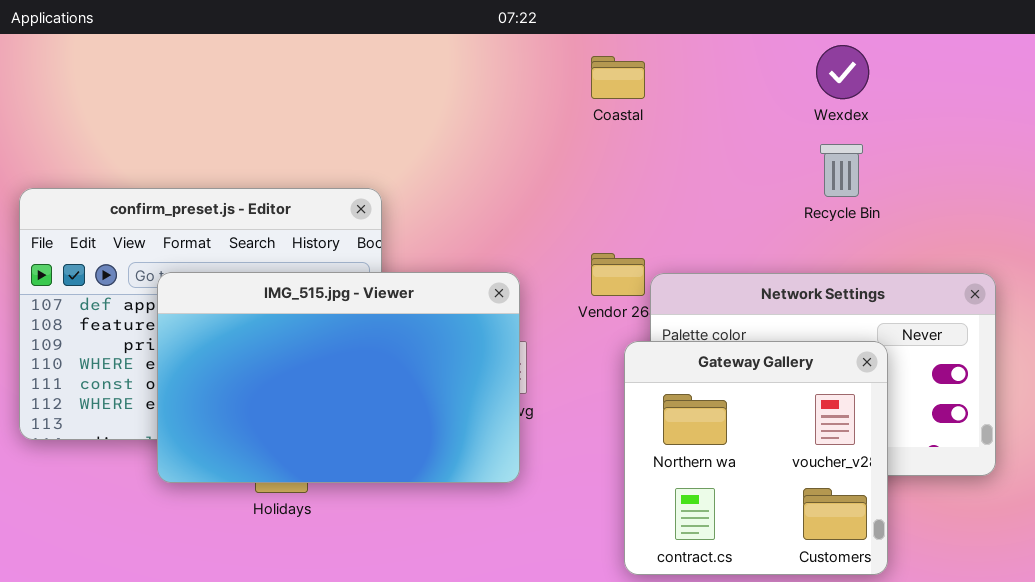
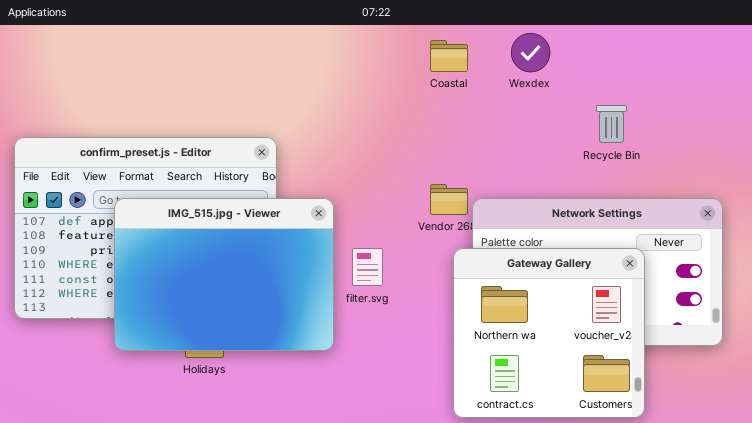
Wexdex: [816,45,869,99] -> [511,33,550,72], moved
IMG_515.jpg - Viewer: [157,272,520,483] -> [114,198,334,351], resized

